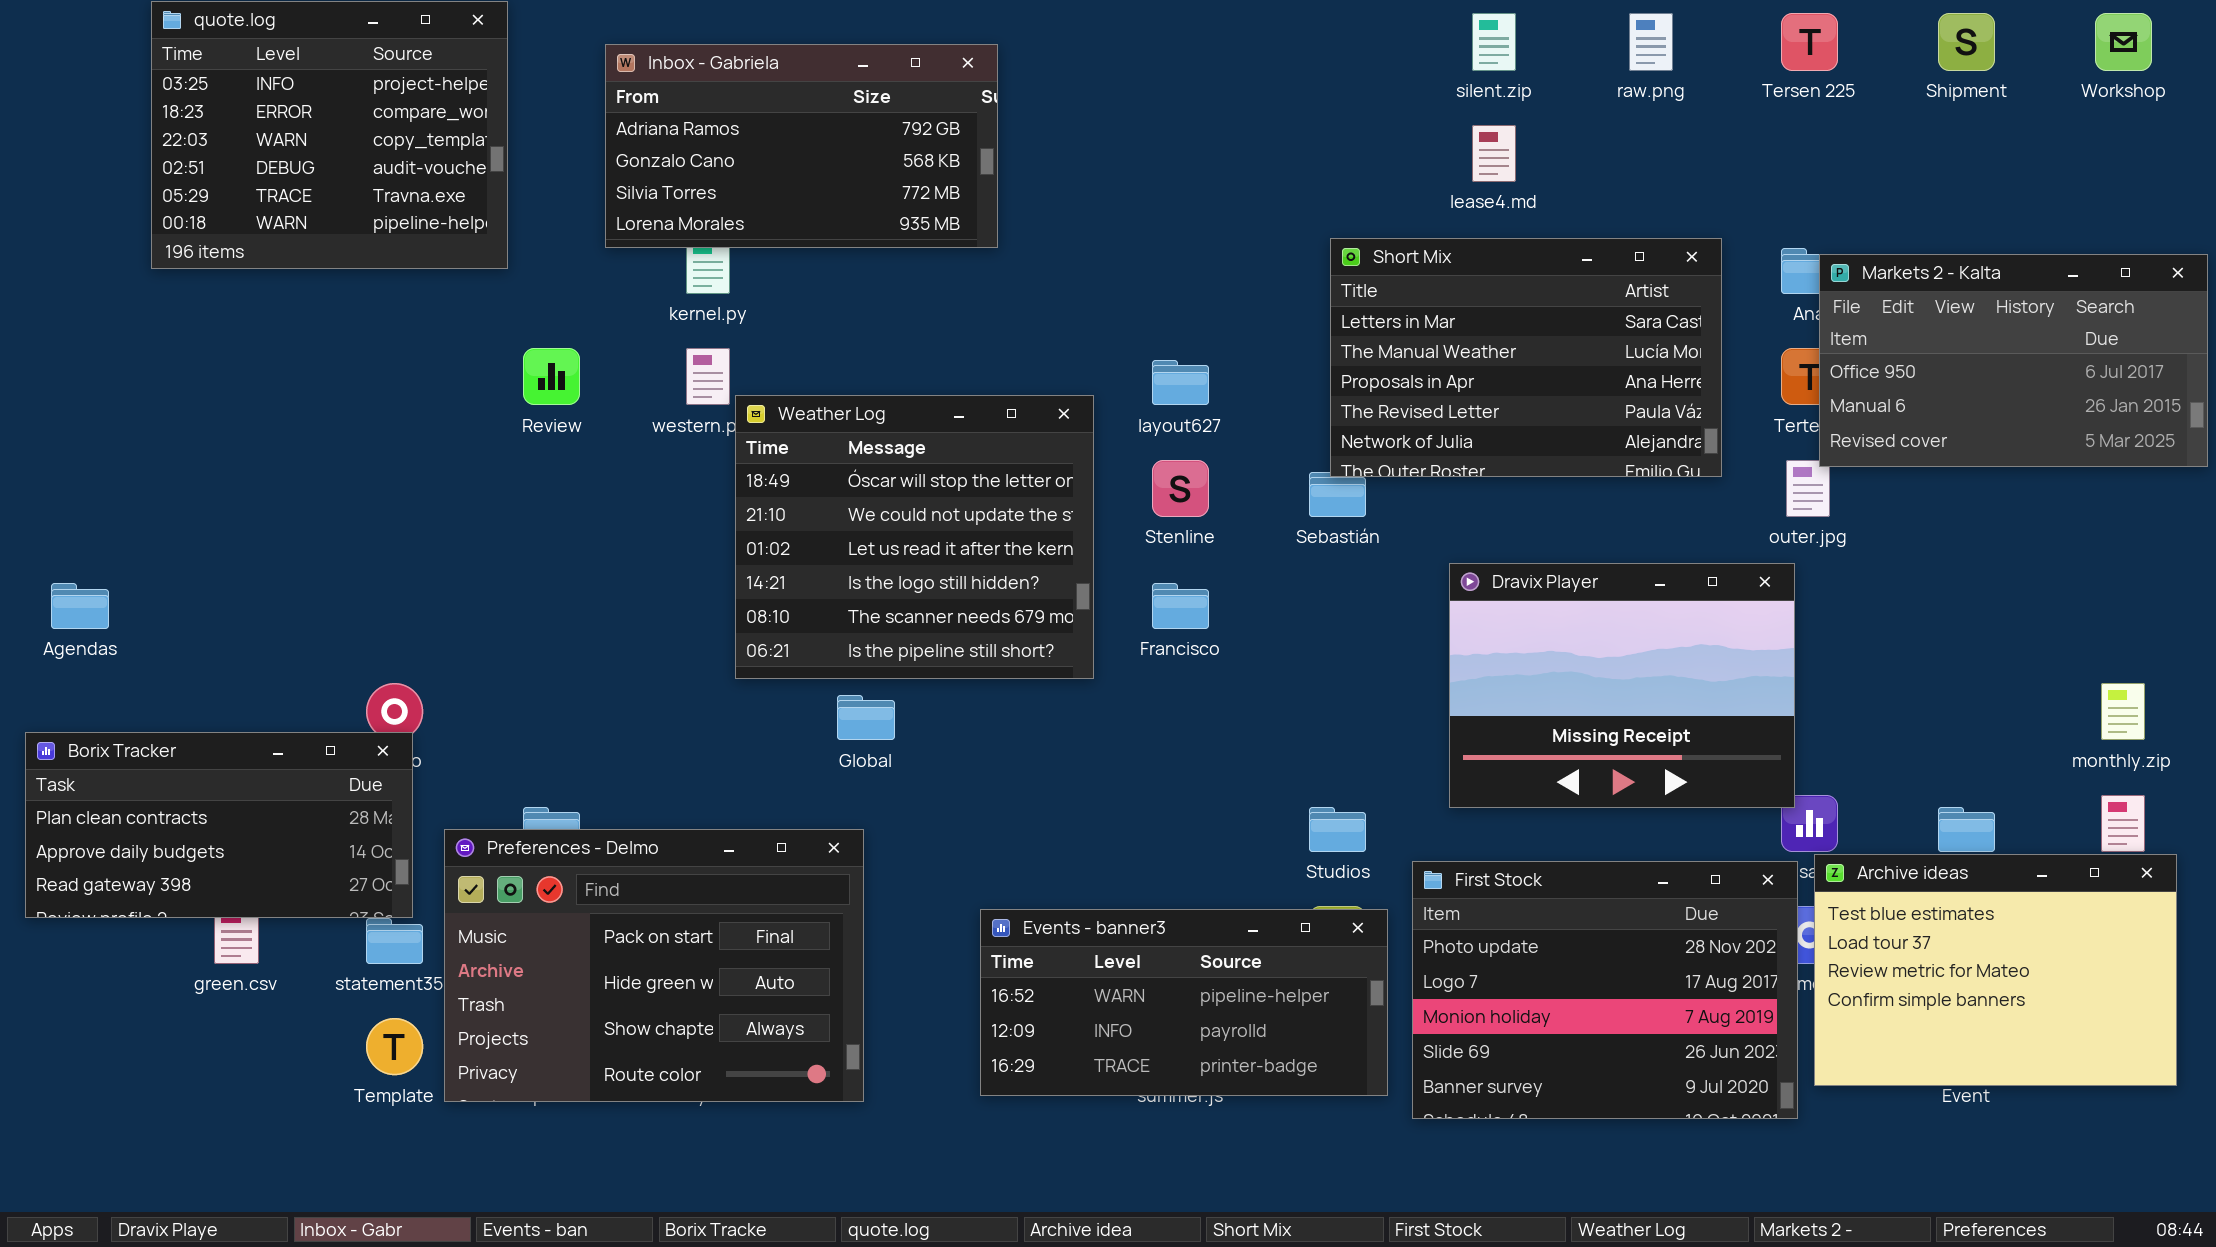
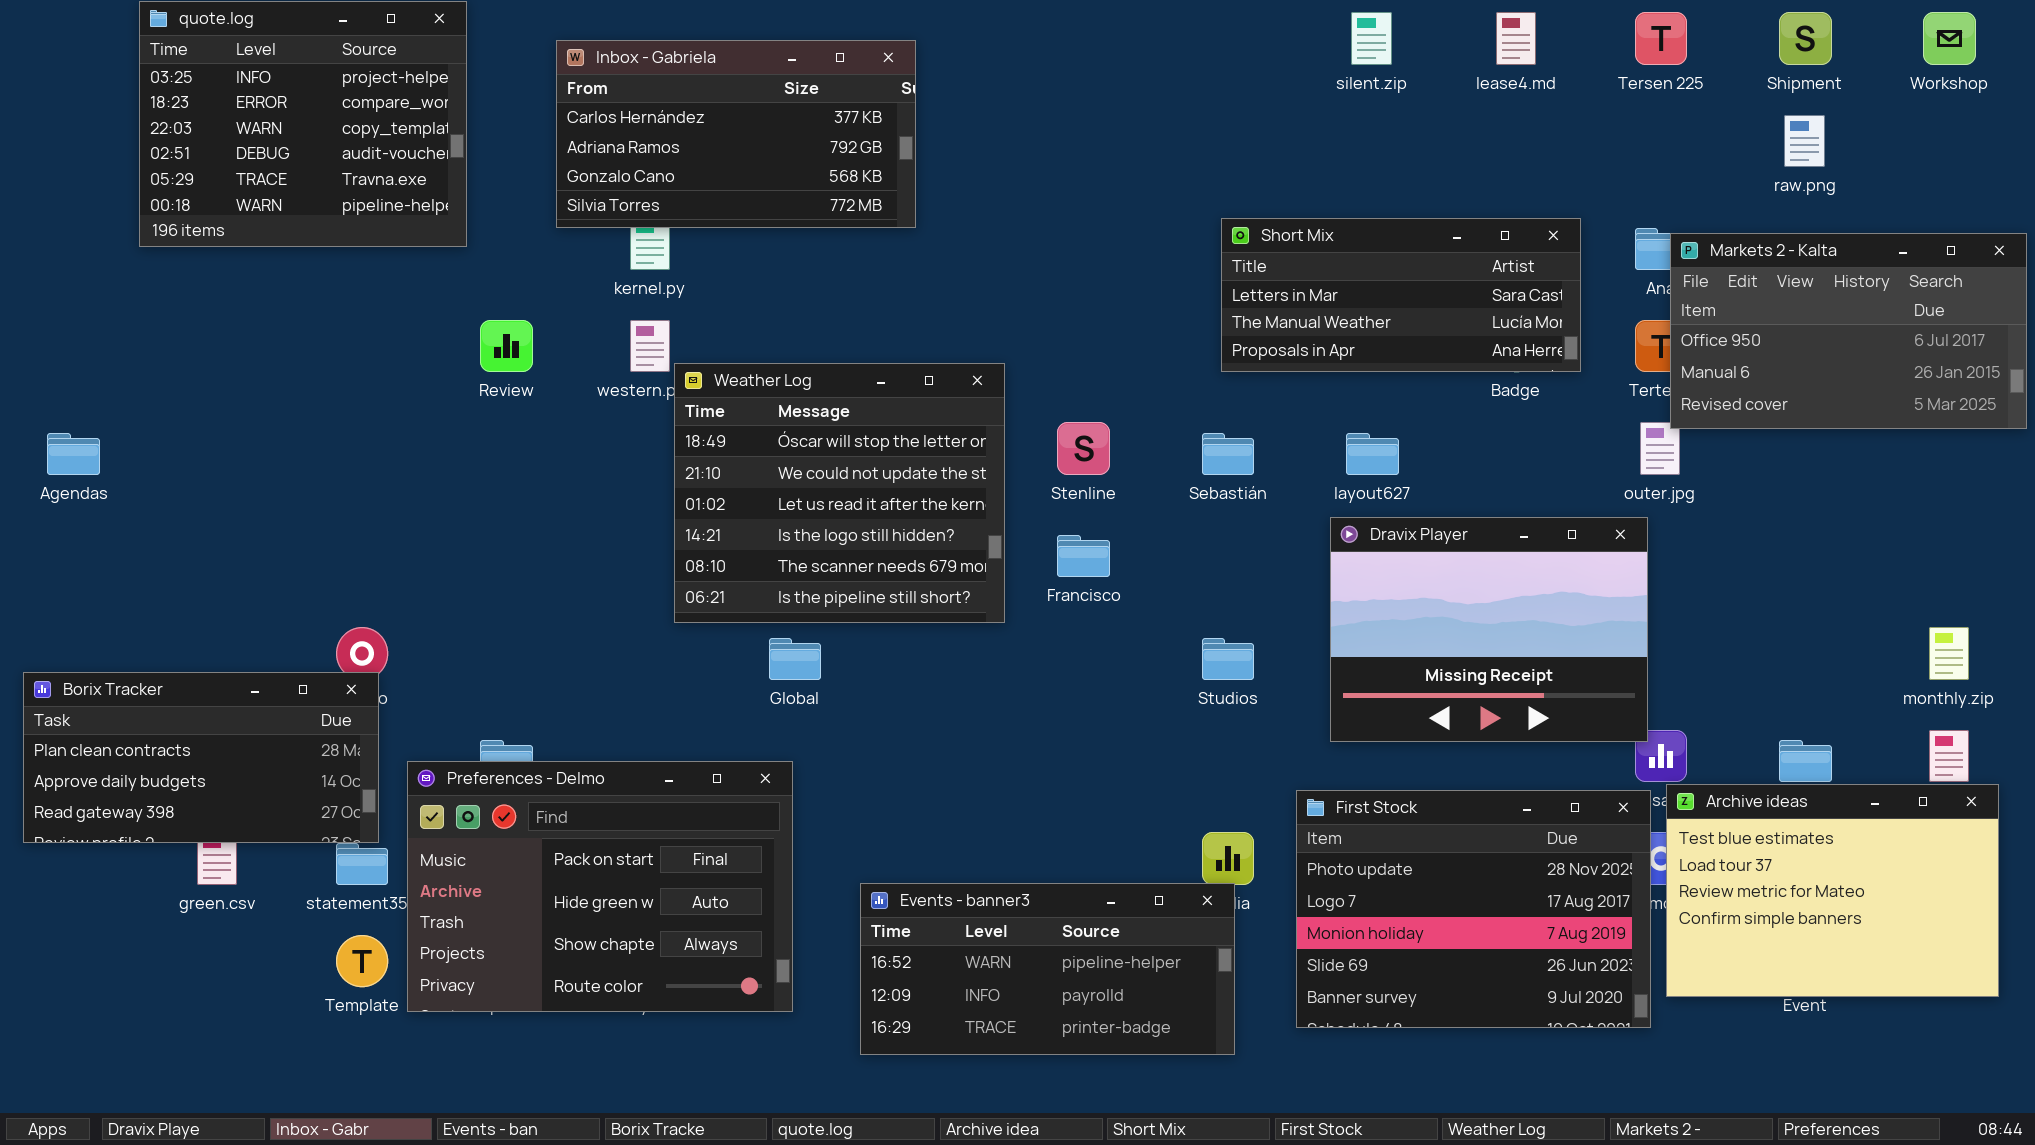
raw.png: [1629,13,1673,71] -> [1784,115,1825,167], moved
Inbox - Gabriela: [605,44,998,248] -> [556,40,916,228], scrolled up 1 row
lease4.md: [1472,125,1516,182] -> [1496,12,1536,65], moved
Short Mix: [1330,238,1722,477] -> [1221,218,1581,372], resized
layout627: [1152,360,1209,405] -> [1346,433,1399,475], moved
Agendas: [51,583,109,629] -> [47,433,100,475], moved
Studios: [1309,807,1366,852] -> [1202,638,1254,680], moved
Events - banner3: [980,909,1388,1096] -> [860,883,1235,1055], moved

